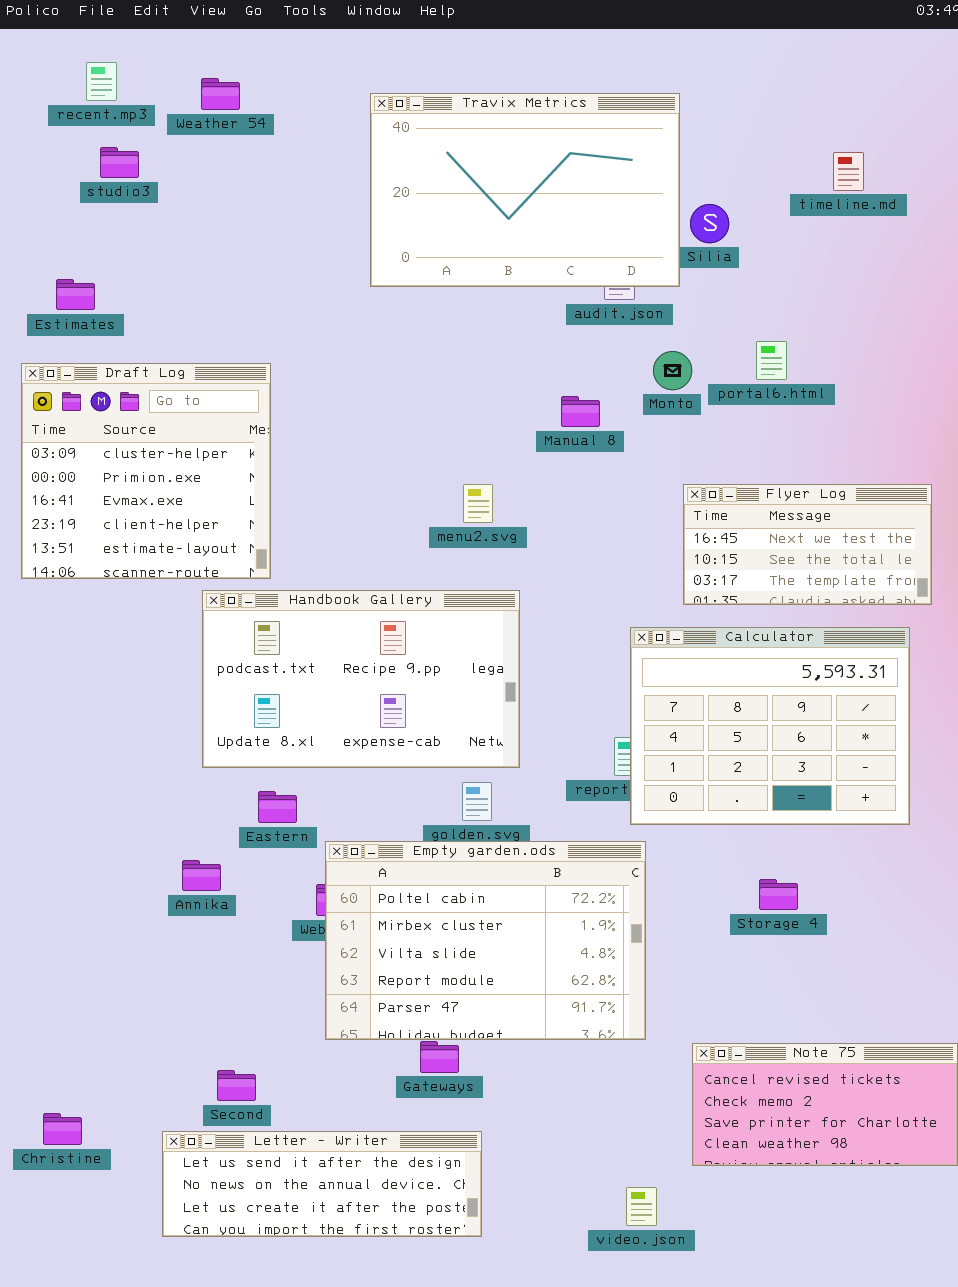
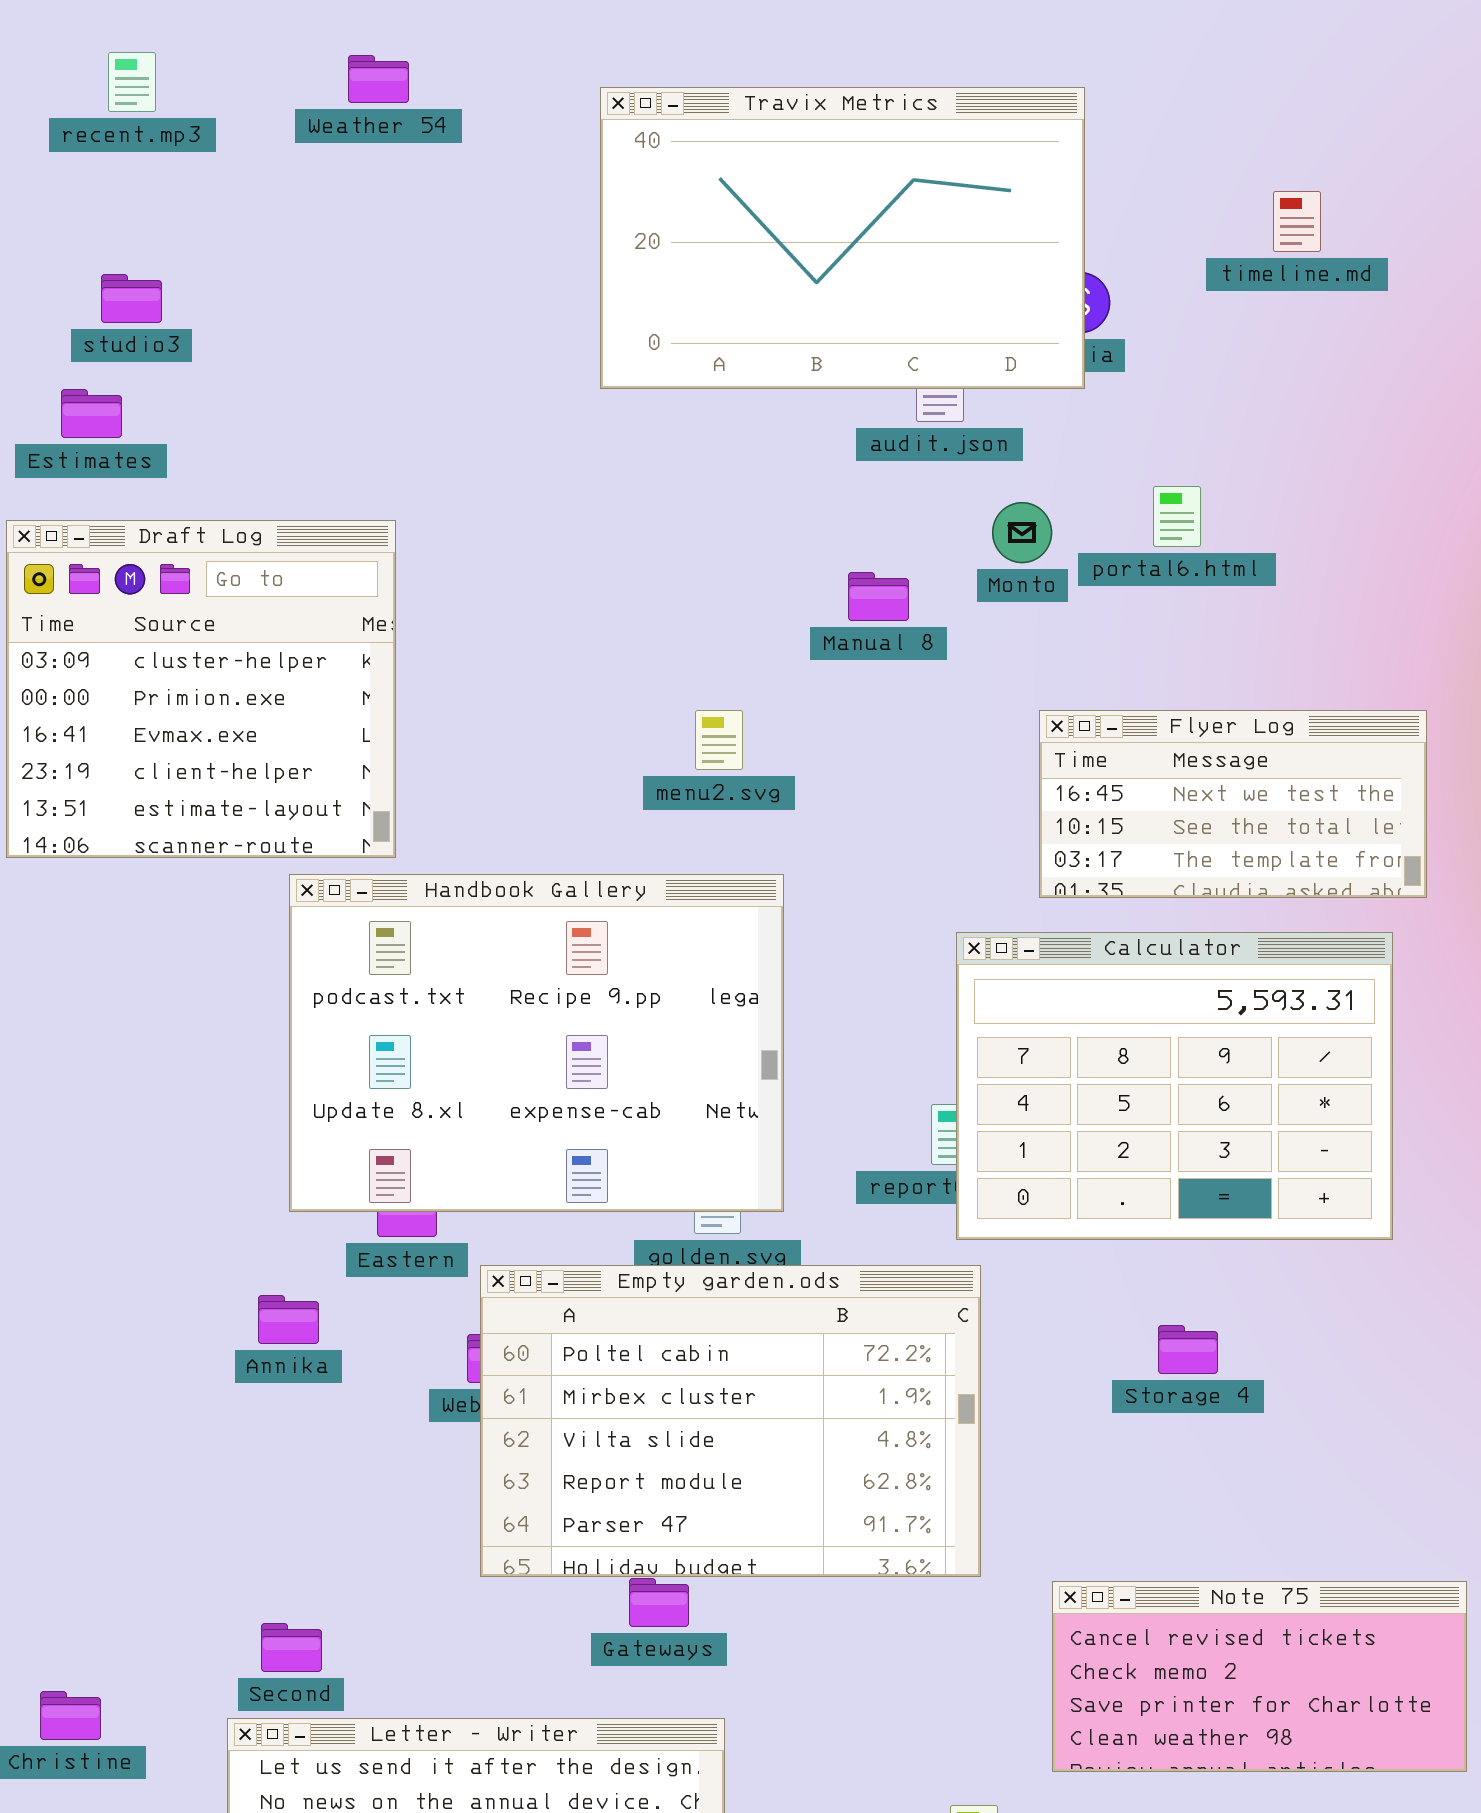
Weather 54: [201,78,240,110] -> [348,55,409,103], moved
Travix Metrics: [370,93,680,287] -> [600,87,1085,389], moved
studio3: [100,147,139,178] -> [101,274,162,323], moved
Handbook Gallery: [202,590,520,768] -> [289,874,784,1212], resized
Second: [217,1070,256,1101] -> [261,1623,322,1672], moved

